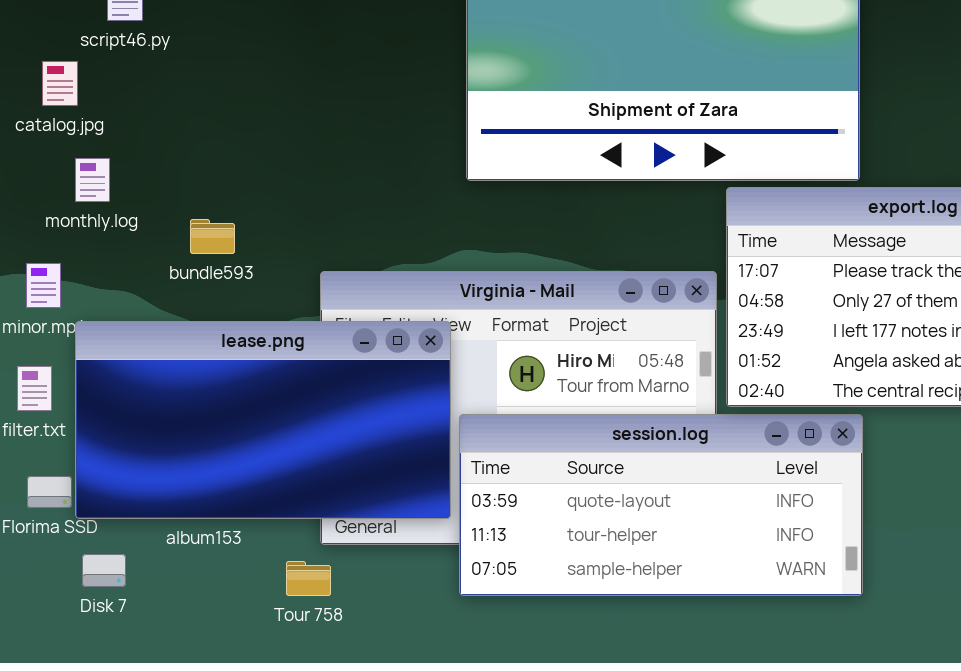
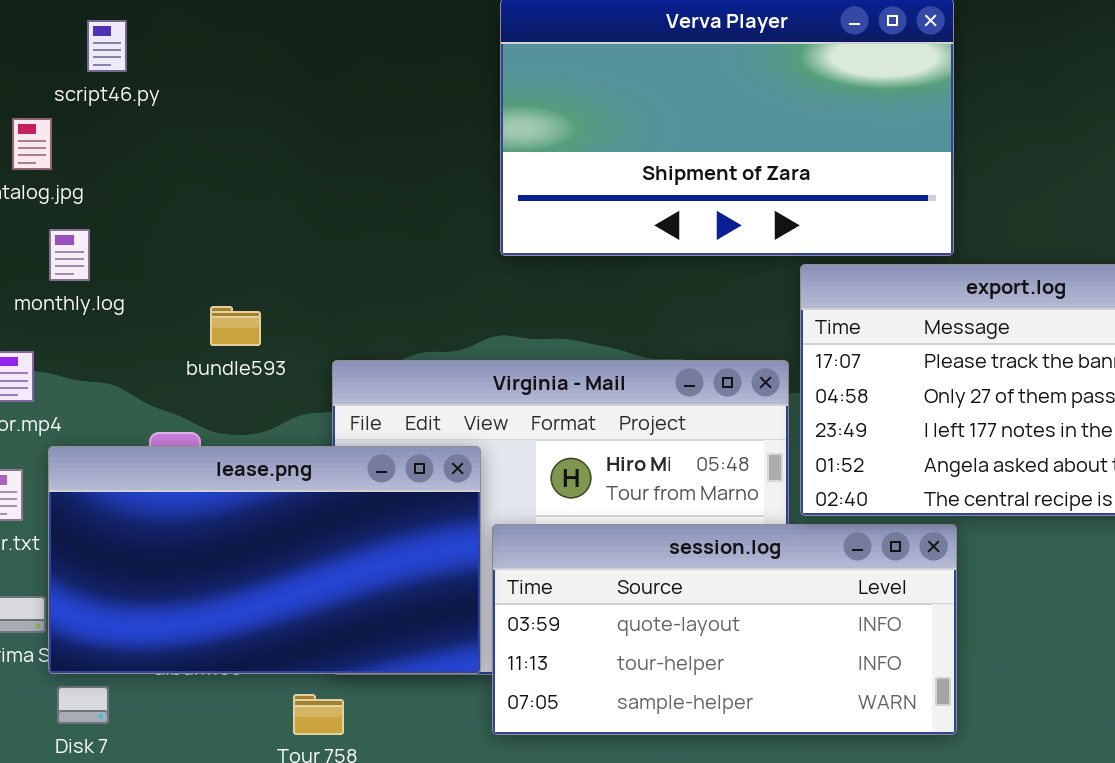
bundle593: [190,219,235,254] -> [210,306,261,346], moved
lease.png: [75,321,451,519] -> [48,446,481,674], moved

